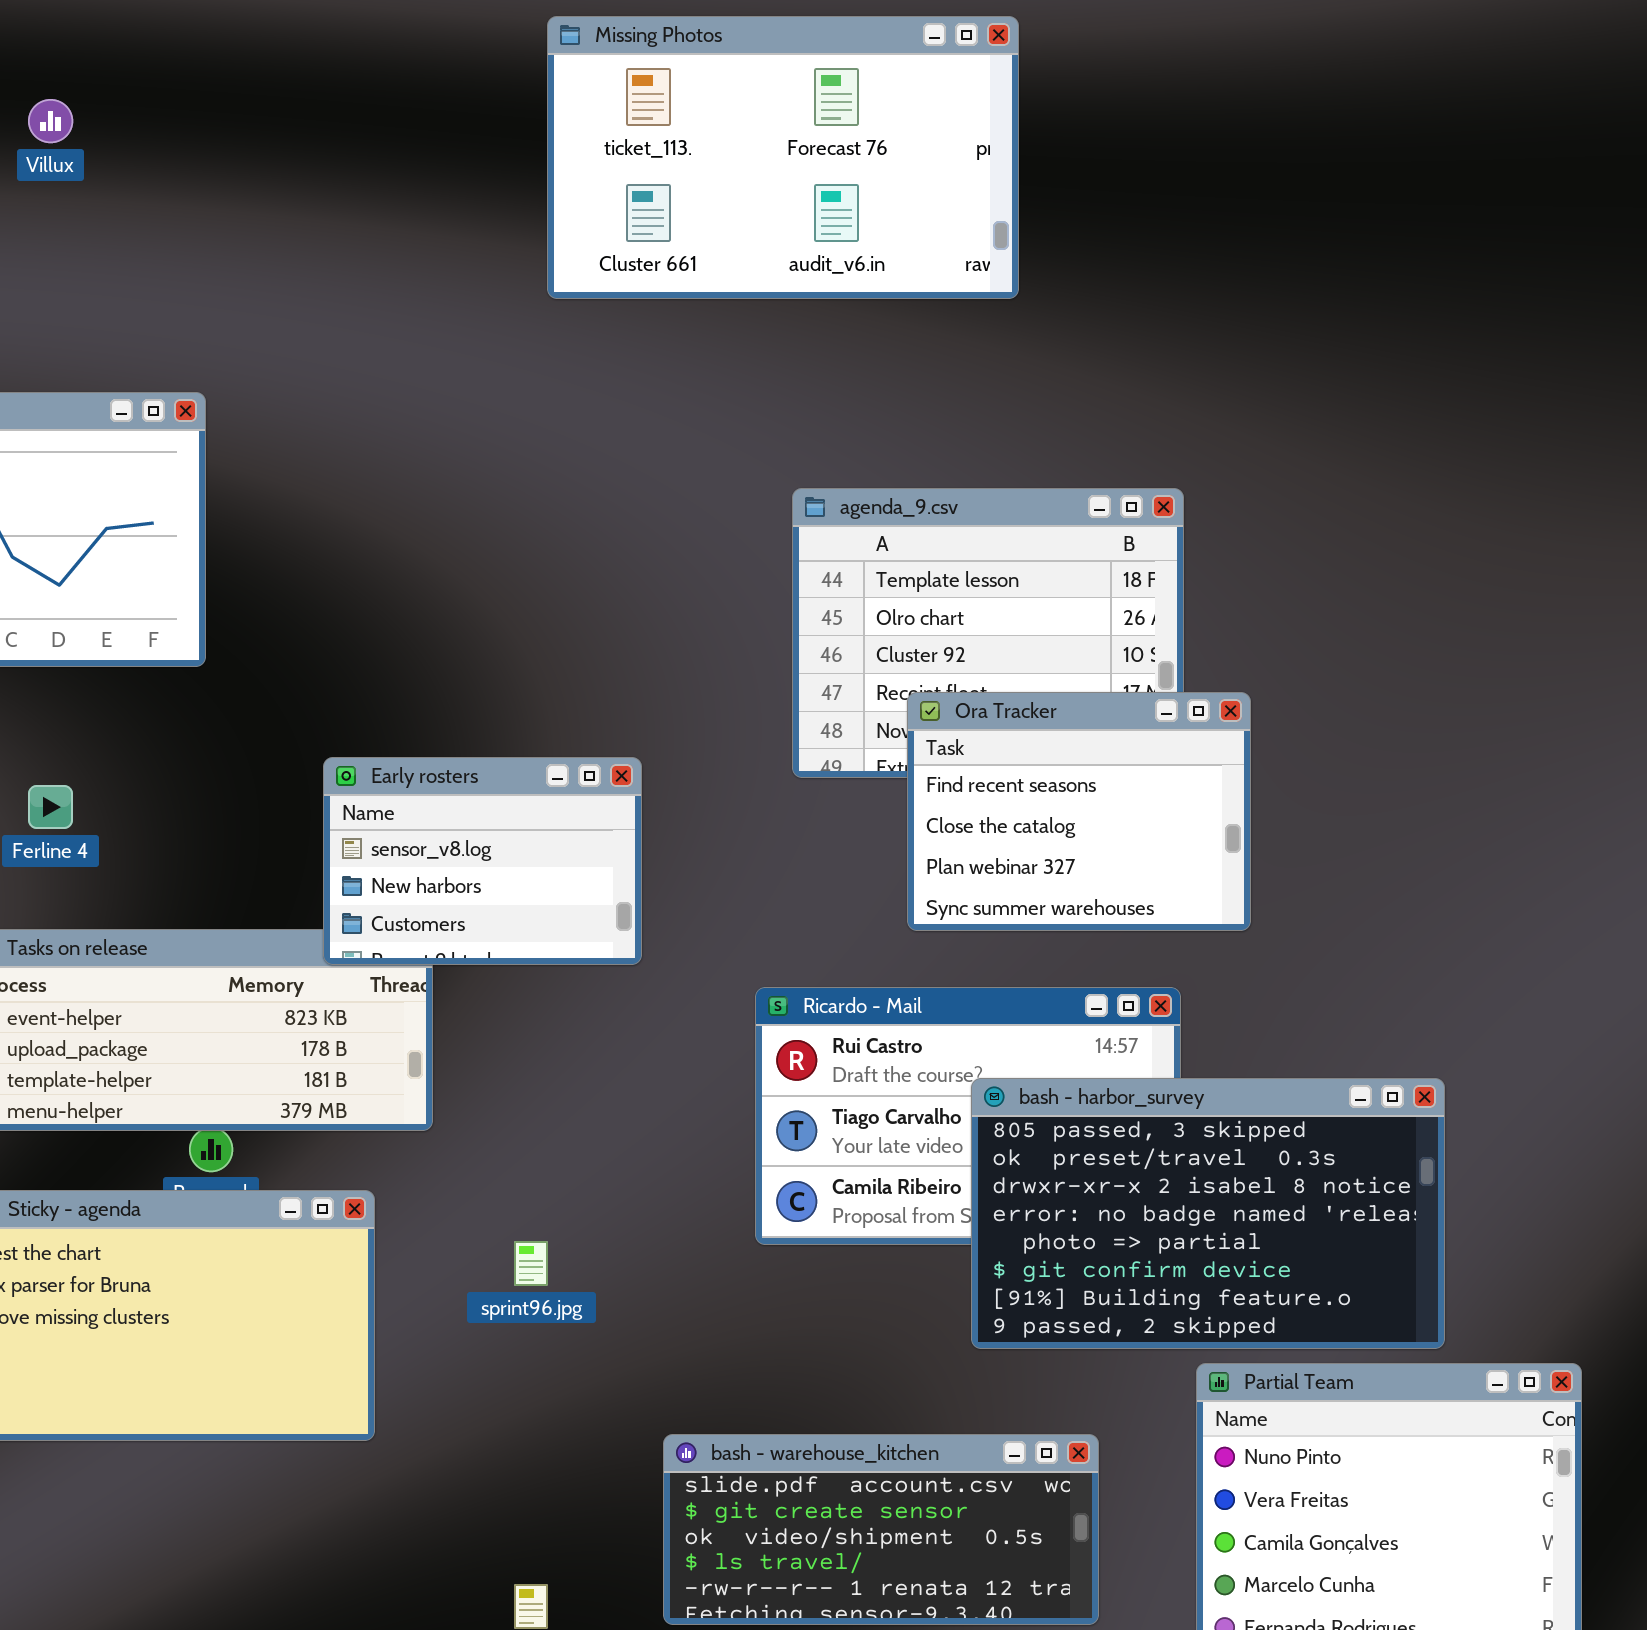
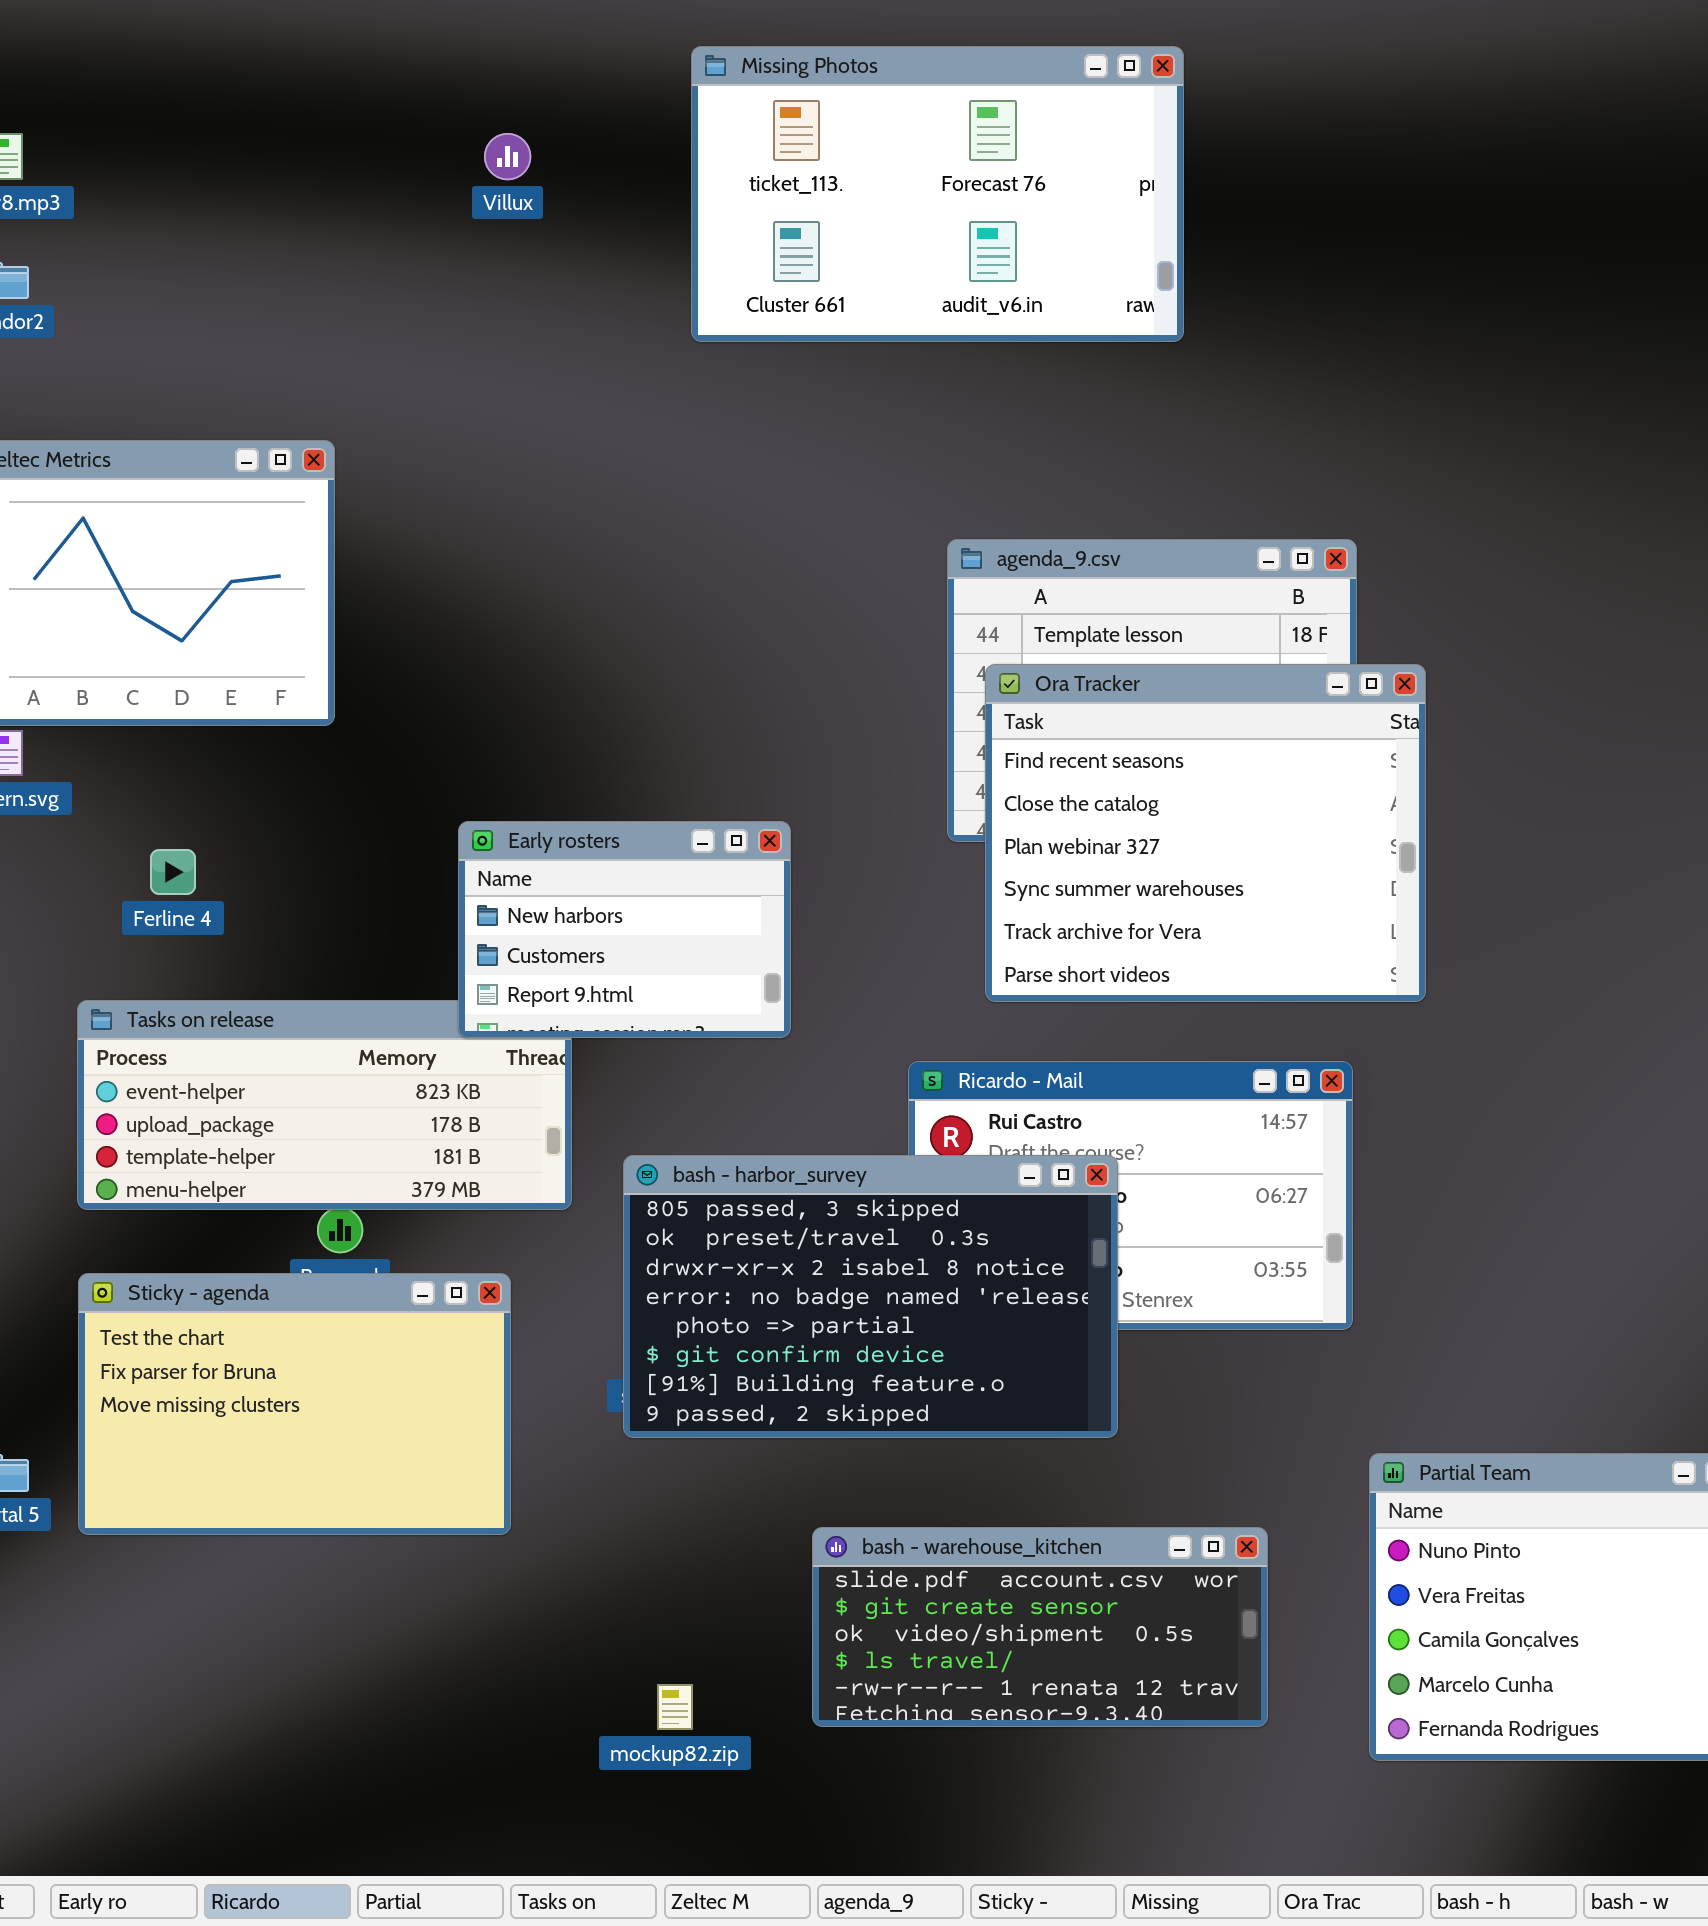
Villux: [28,99,73,143] -> [484,133,531,180], moved
Ora Tracker: [907,692,1251,931] -> [985,664,1426,1002], resized
Early rosters: [323,757,642,965] -> [458,821,791,1038], scrolled down 1 row
bash - harbor_survey: [971,1078,1445,1349] -> [623,1155,1118,1438], moved

